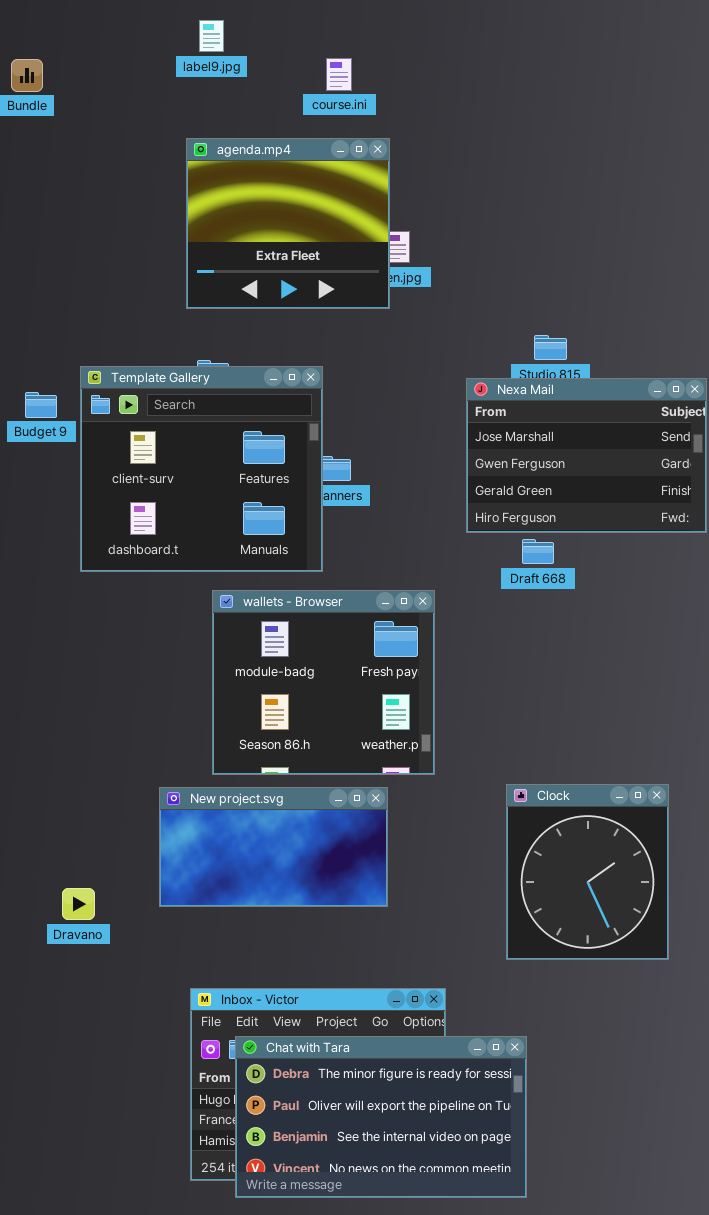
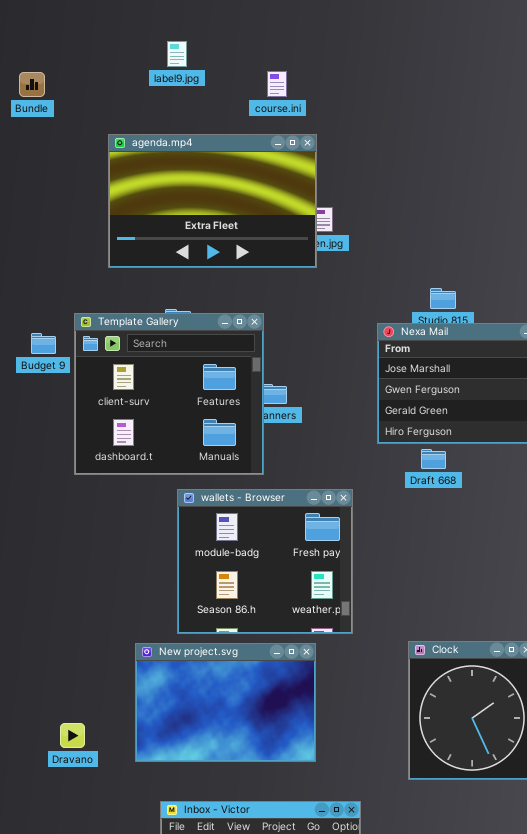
agenda.mp4: [186,138,390,309] -> [108,134,317,268], resized
New project.svg: [159,787,388,907] -> [135,643,316,762], resized

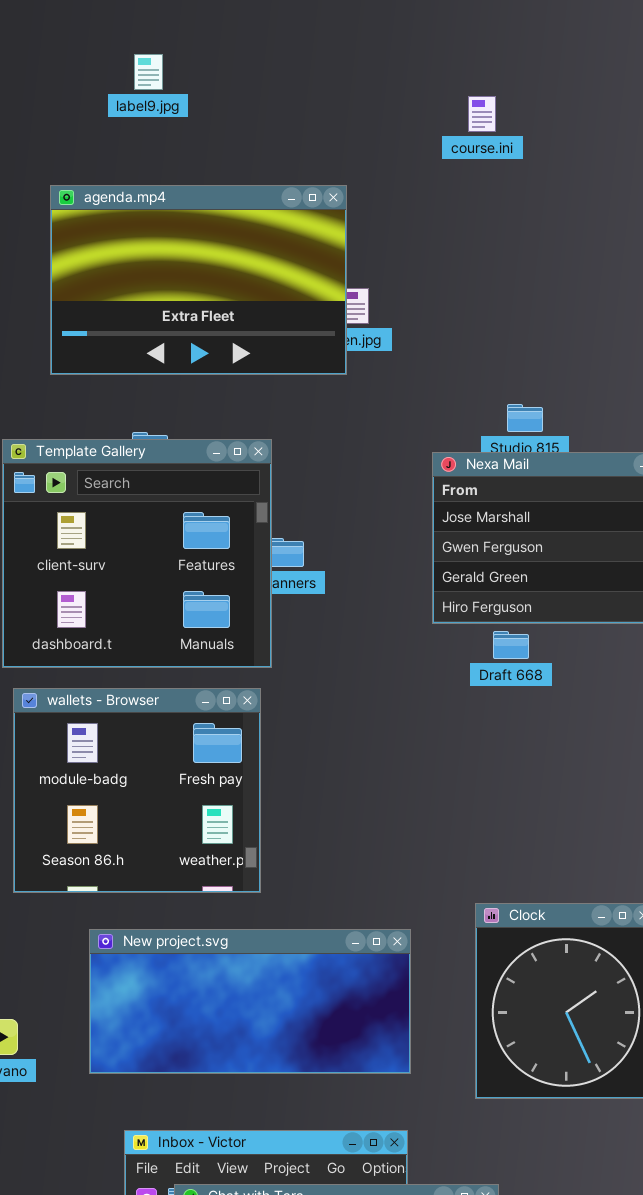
course.ini: [267,71,287,97] -> [468,96,496,132], moved
wallets - Browser: [177,489,353,634] -> [13,688,261,893], moved
New project.svg: [135,643,316,762] -> [89,929,411,1074], resized

